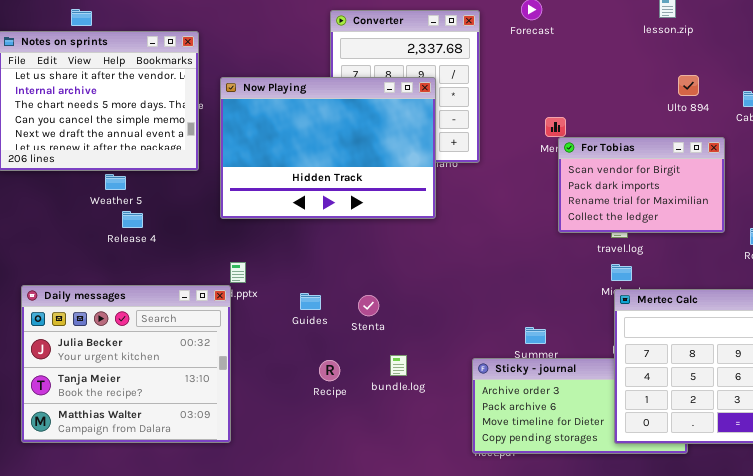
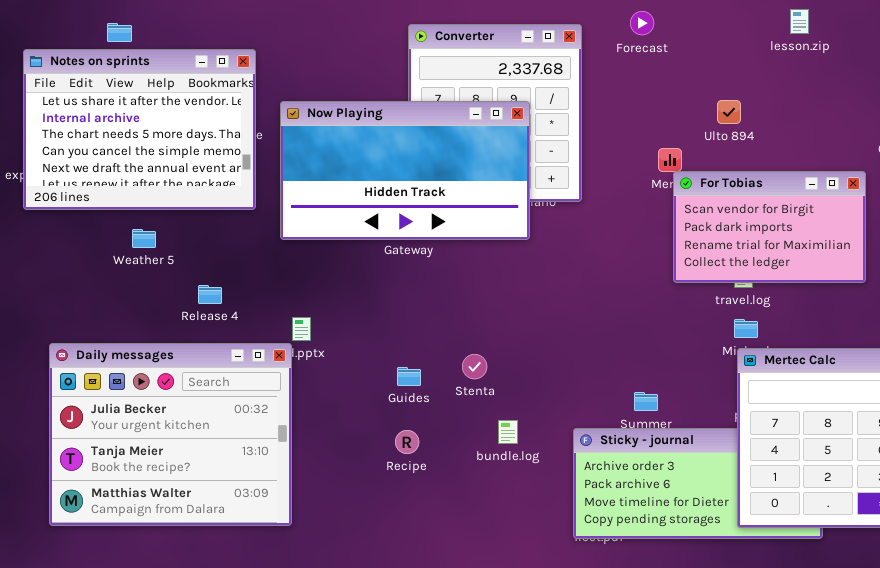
Ulto 894: [678,75,699,96] -> [717,100,741,124], moved
Now Playing: [220,77,436,219] -> [280,101,530,240], resized
Weather 5: [105,174,126,190] -> [132,229,156,248], moved
Release 4: [122,211,143,228] -> [198,285,222,304], moved
Guides: [300,293,321,310] -> [397,367,421,386], moved
Stenta: [358,295,379,316] -> [462,354,487,379], moved
bundle.log: [390,355,407,376] -> [498,420,518,444], moved

